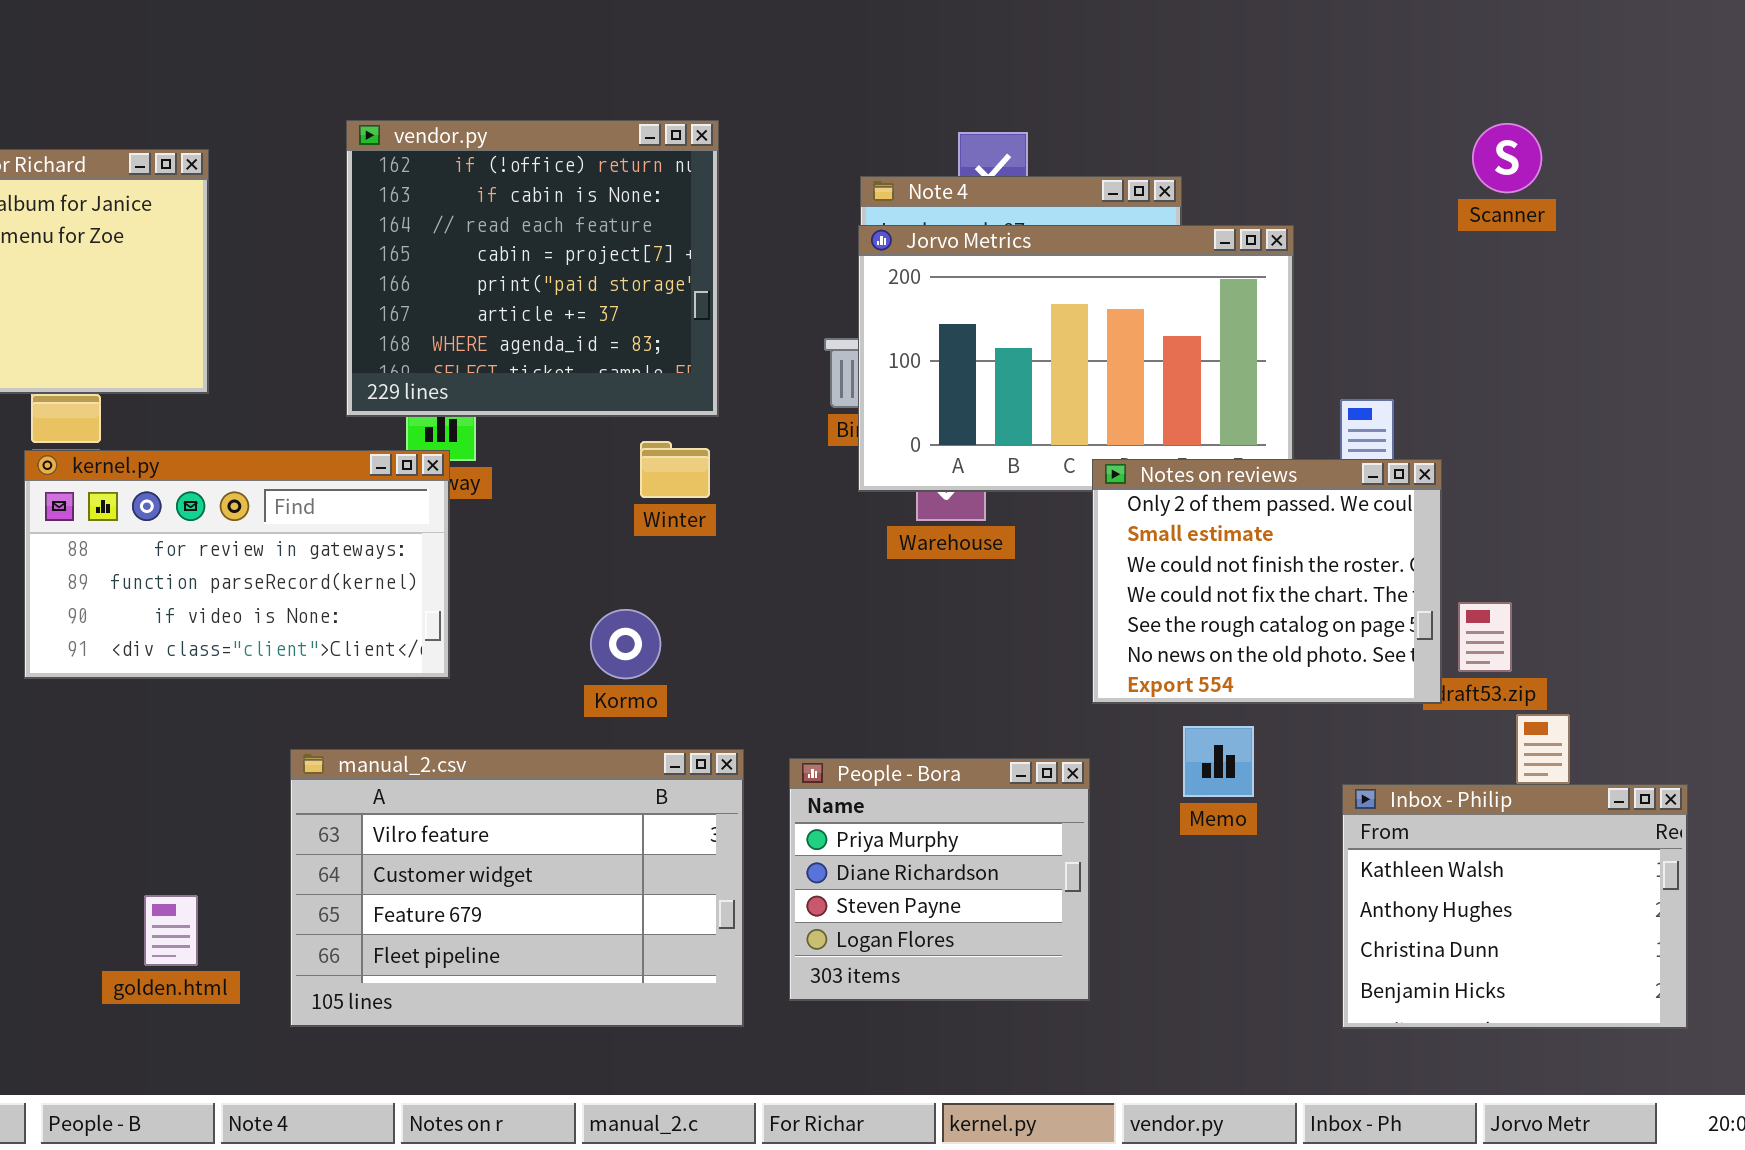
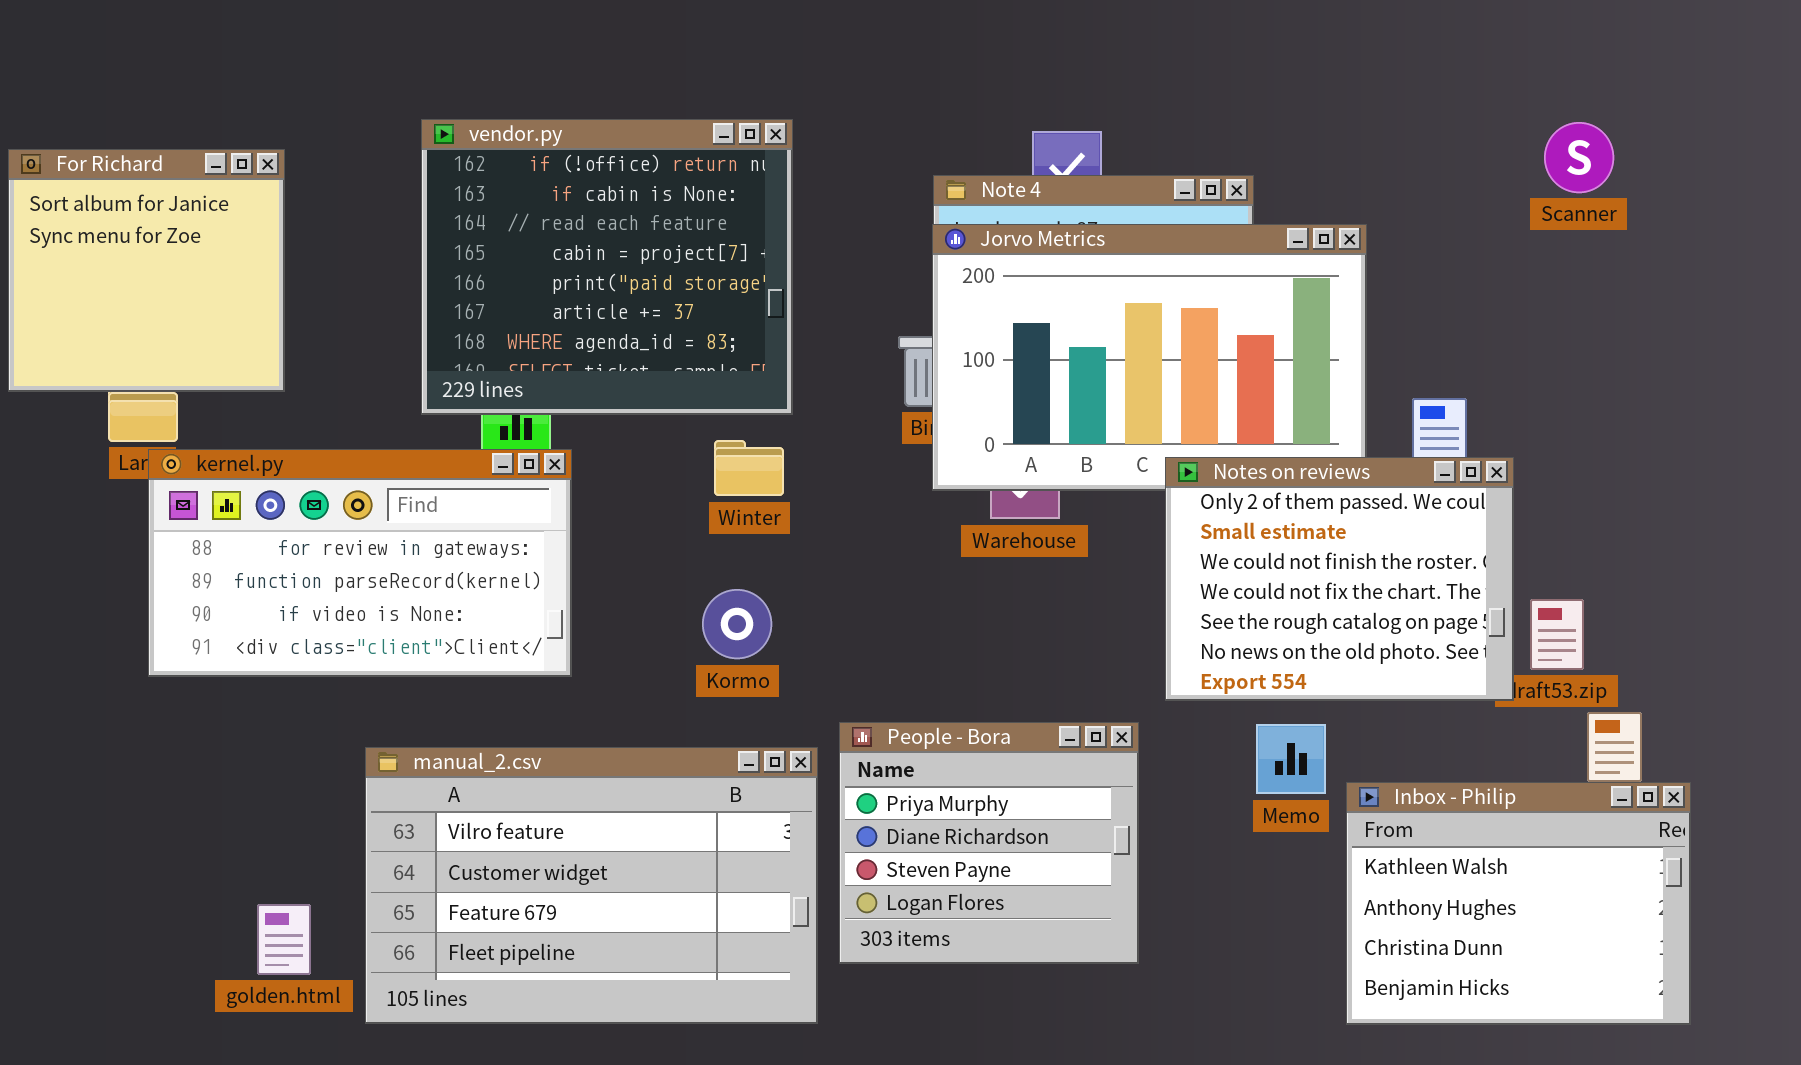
kernel.py: [24,450,450,679] -> [148,449,572,677], moved
Kormo: [590,609,661,679] -> [702,589,772,659], moved
People - Bora: [789,758,1090,1001] -> [839,722,1139,964], moved
Inbox - Philip: [1342,784,1688,1029] -> [1346,782,1691,1025], moved
golden.html: [144,895,198,966] -> [257,904,311,975], moved

